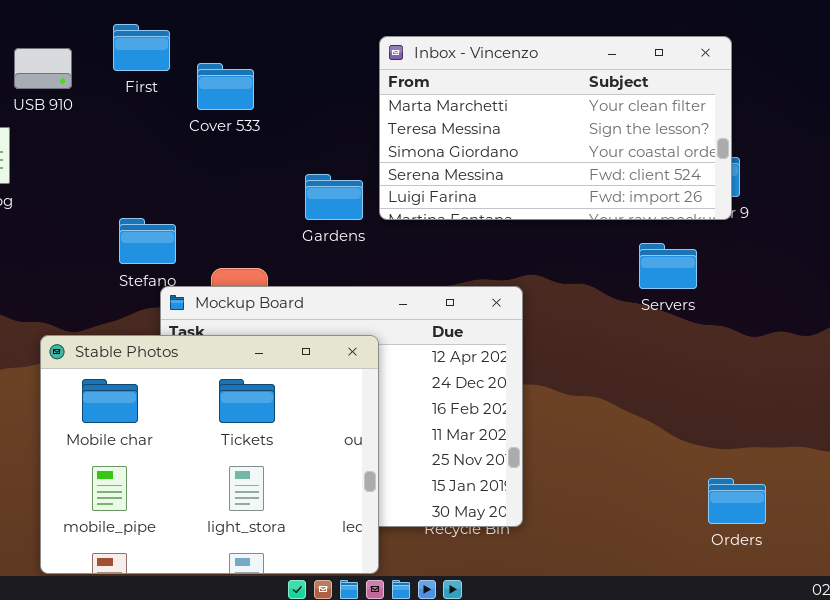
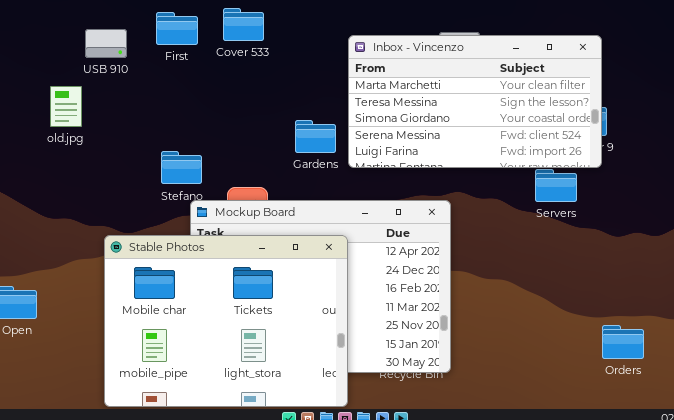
Inbox - Vincenzo: [379,36,732,220] -> [348,35,602,168], moved
Cover 533: [197,63,254,110] -> [223,8,264,41], moved
Orders: [708,478,766,524] -> [602,325,644,359], moved

